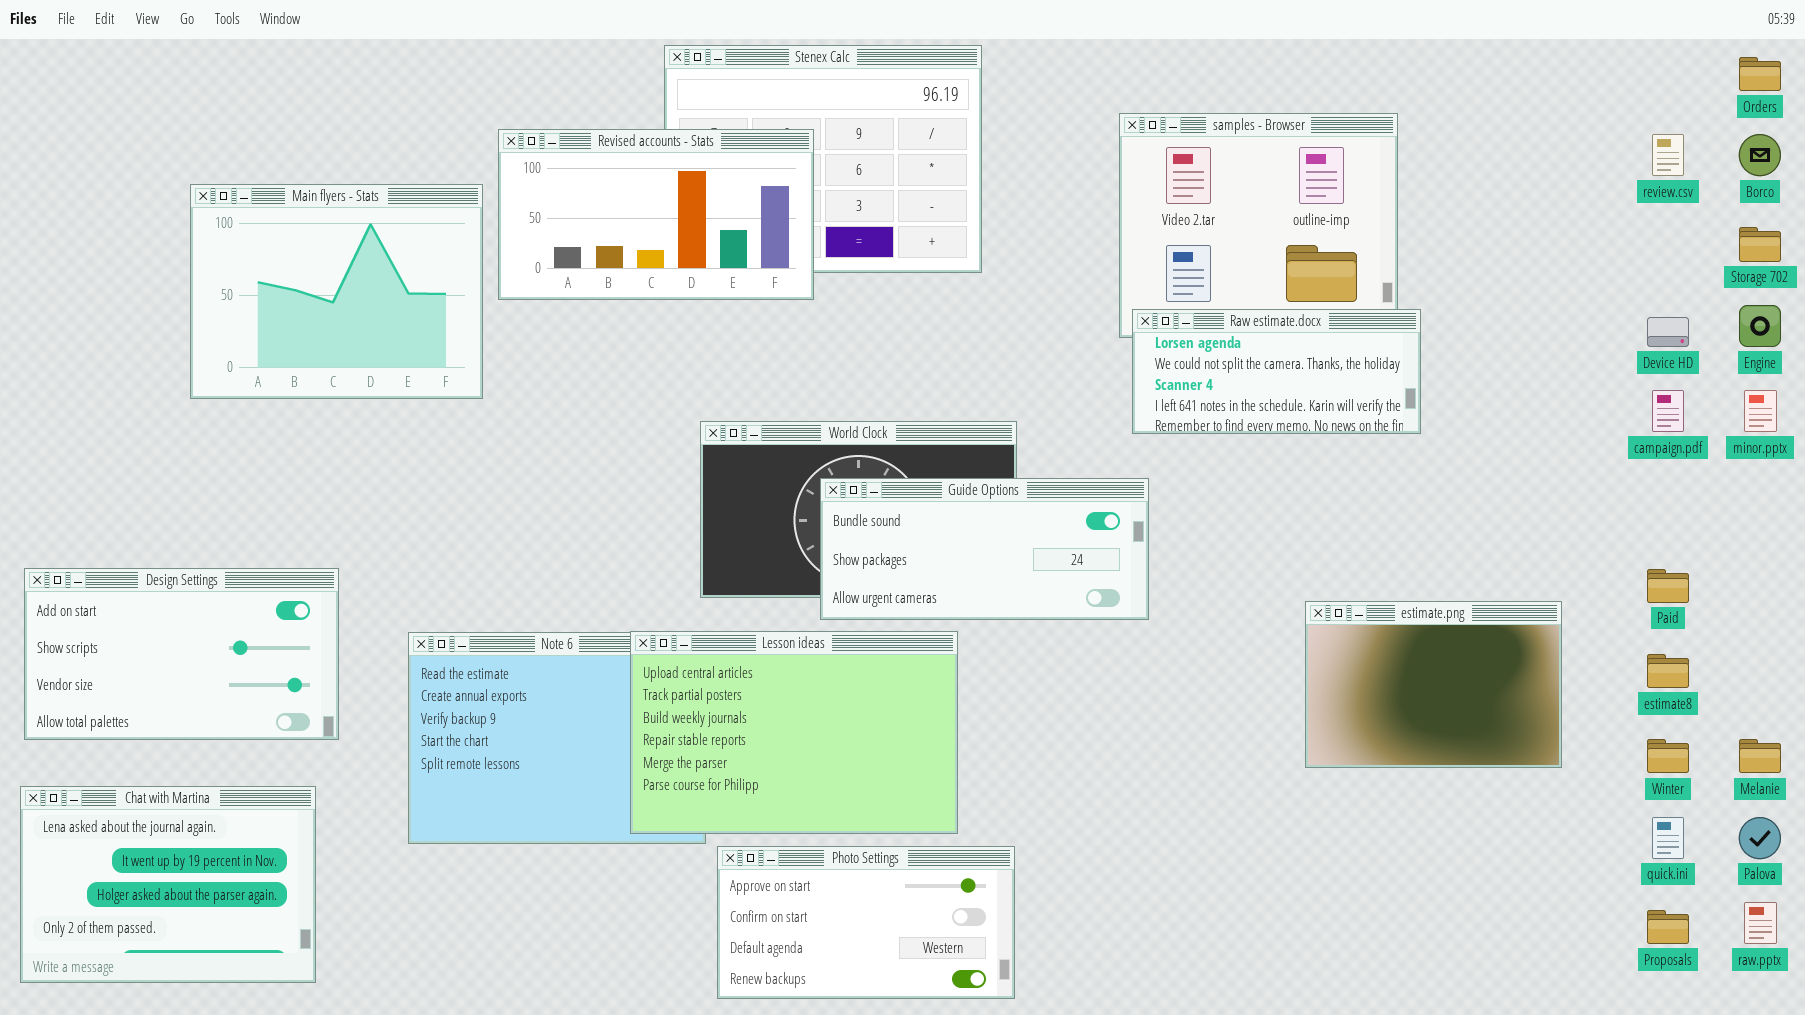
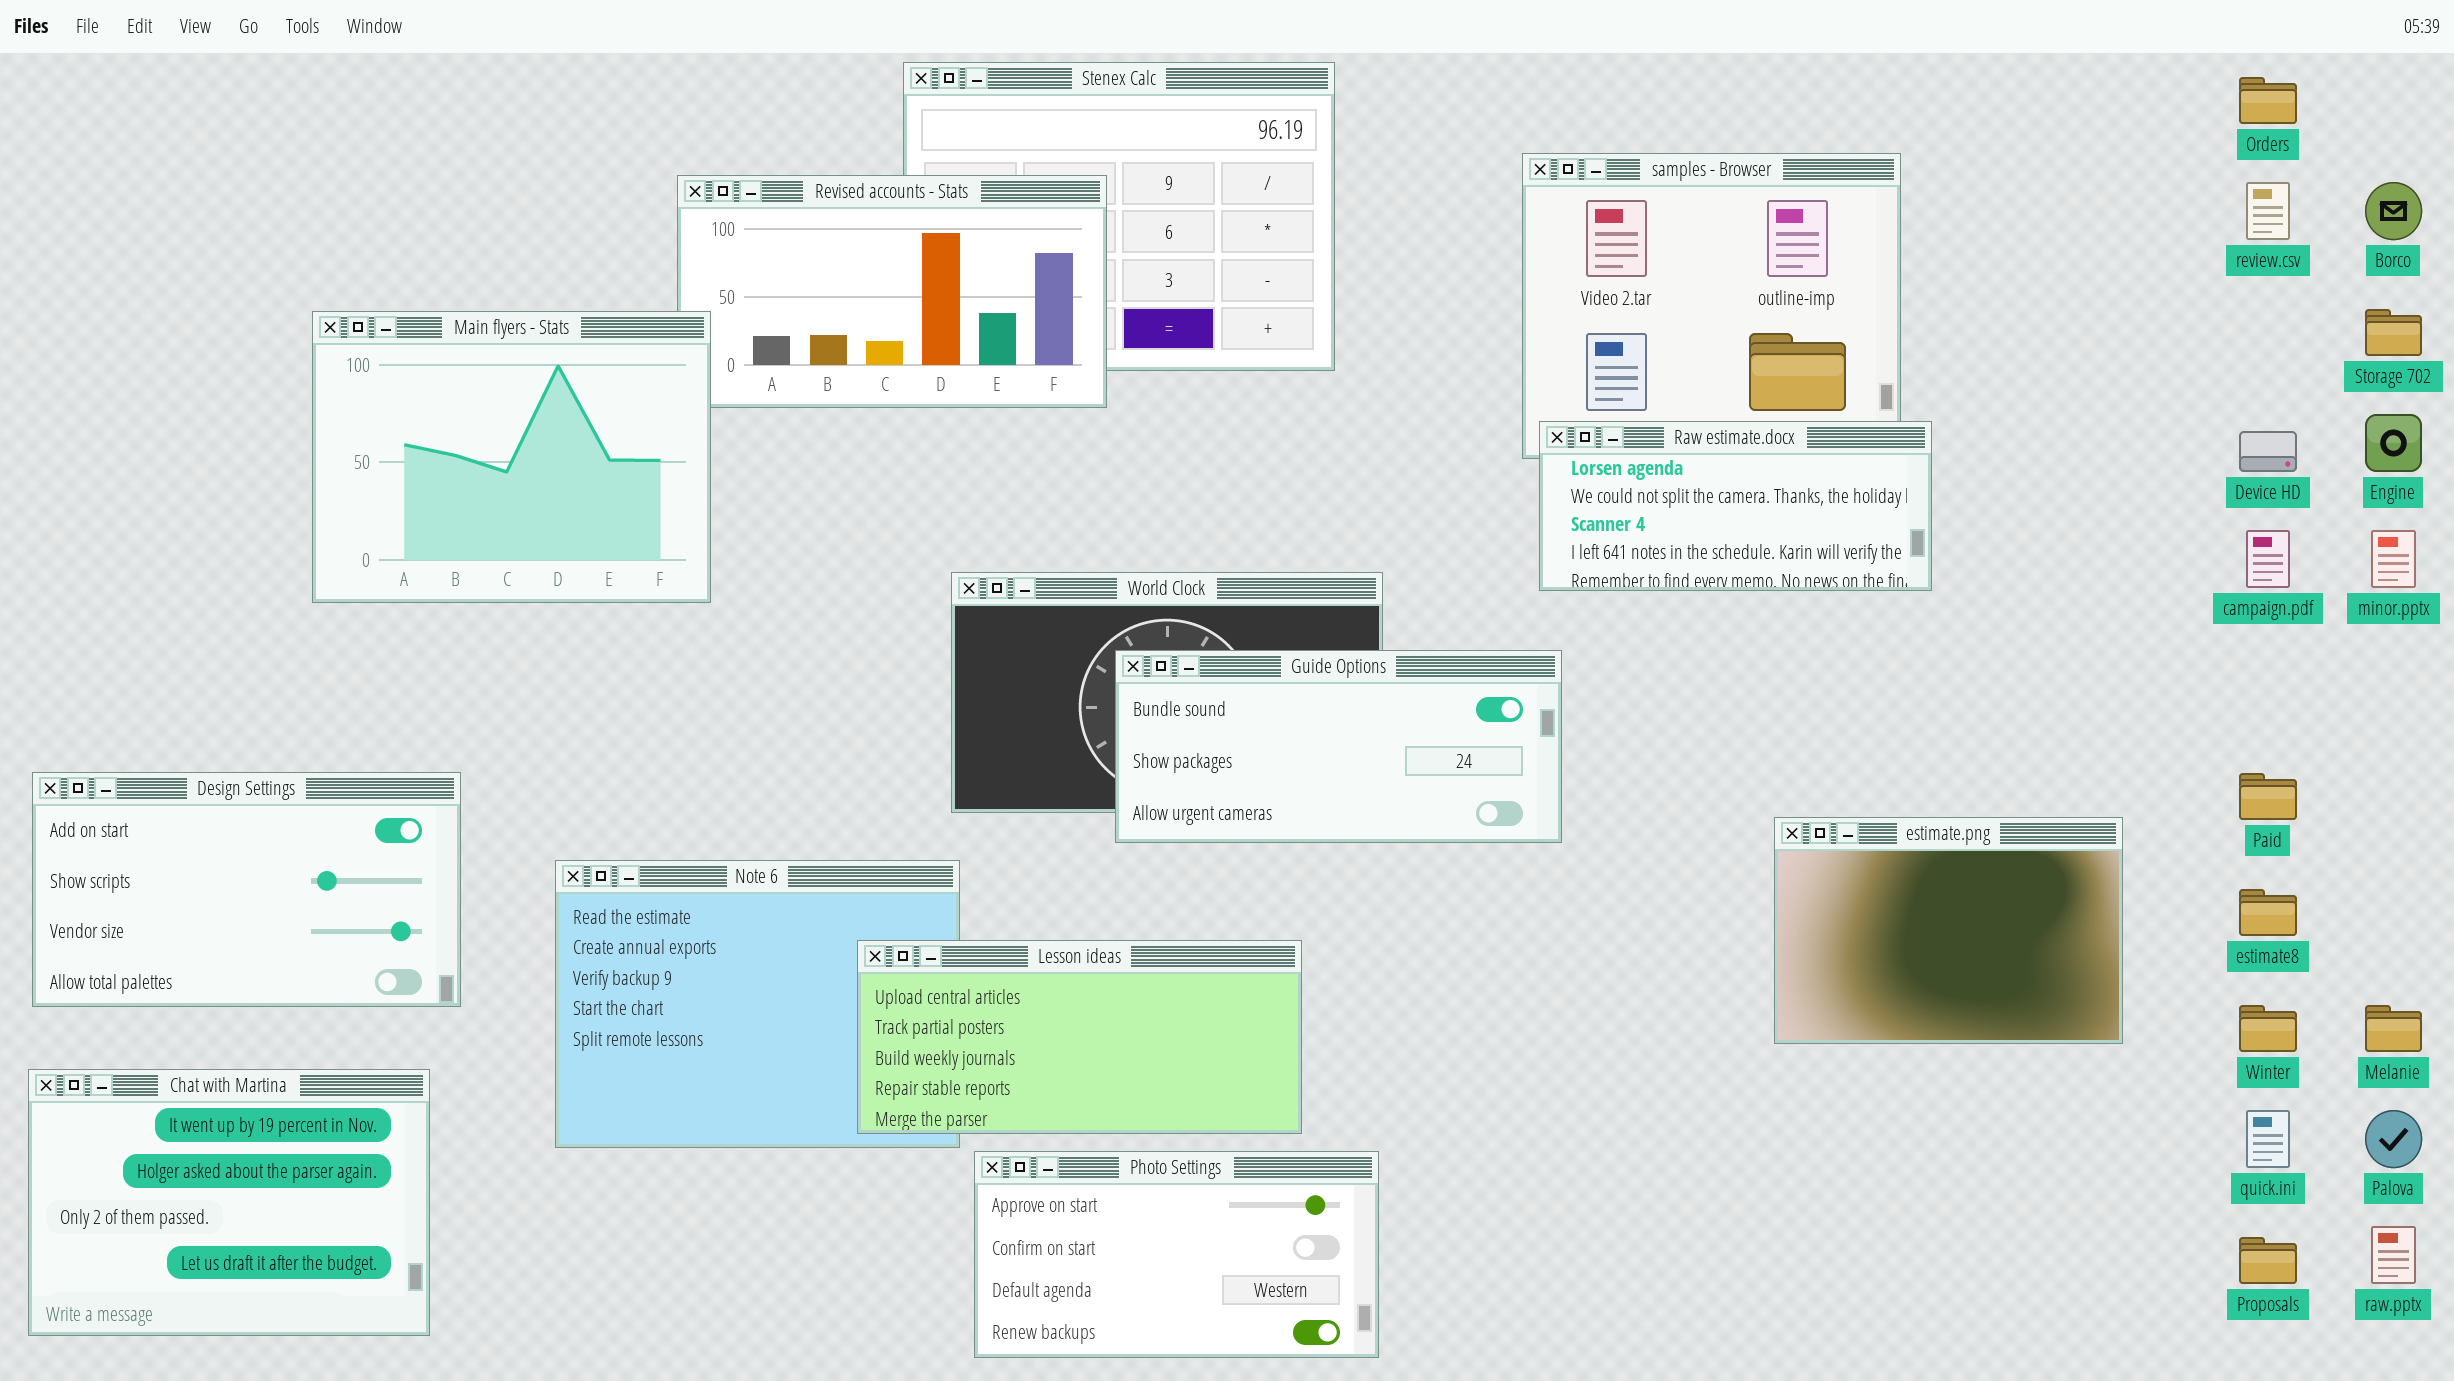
Orders: [1739,57,1781,91] -> [2239,77,2297,124], moved
Main flyers - Stats: [190,184,483,399] -> [312,311,711,603], moved
Lesson ideas: [630,631,958,834] -> [857,940,1302,1134], resized
Chat with Martina: [20,786,316,983] -> [28,1069,430,1336], scrolled down 1 row

